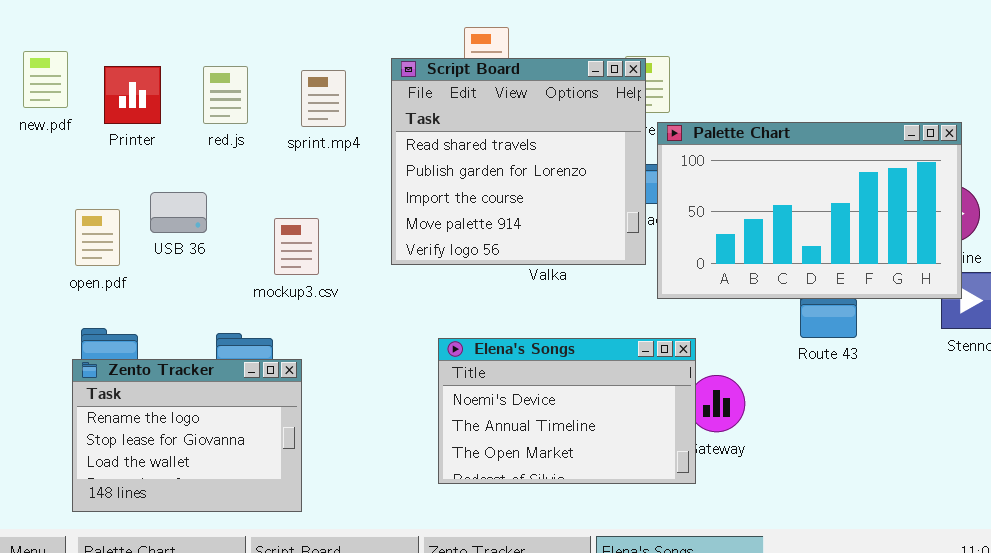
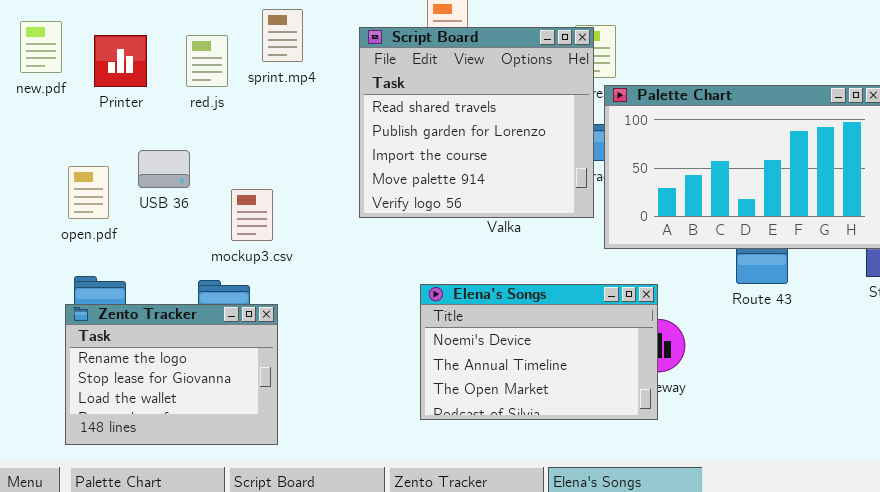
sprint.mp4: [301,70,346,127] -> [262,9,303,62], moved
mockup3.csv: [274,218,319,275] -> [231,189,273,241], moved
Elena's Songs: [438,338,696,484] -> [420,284,658,420], moved

